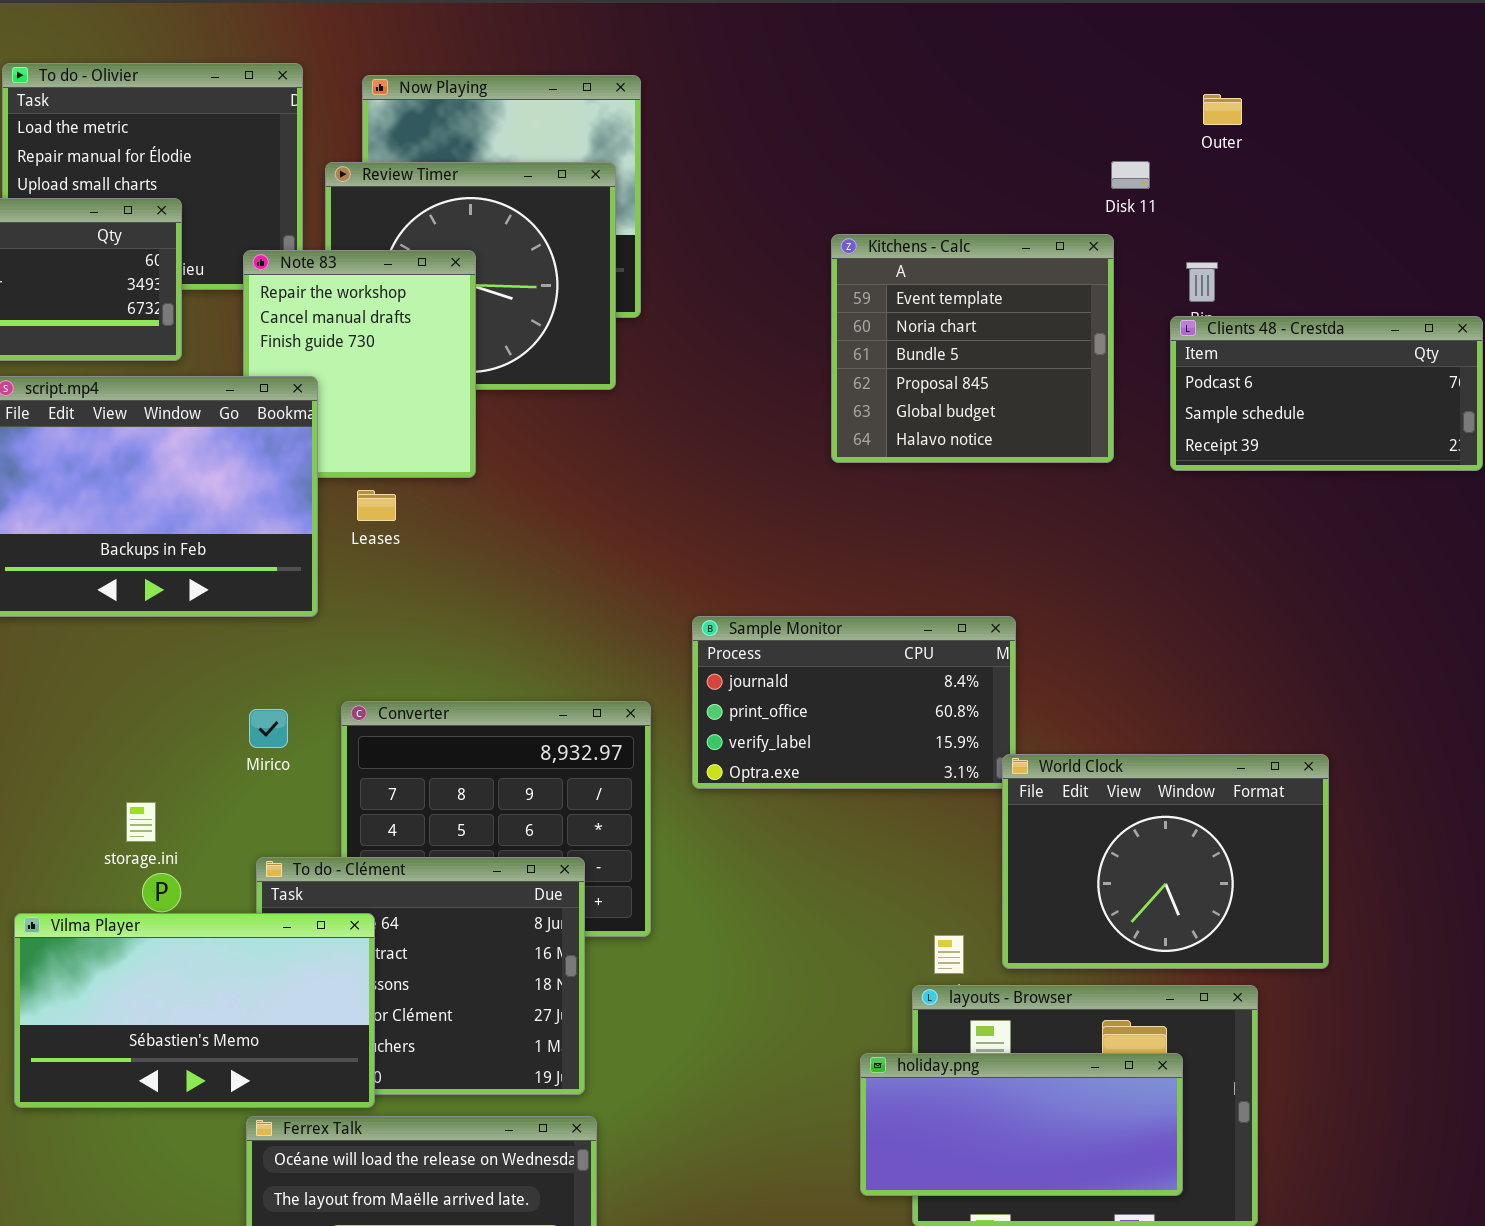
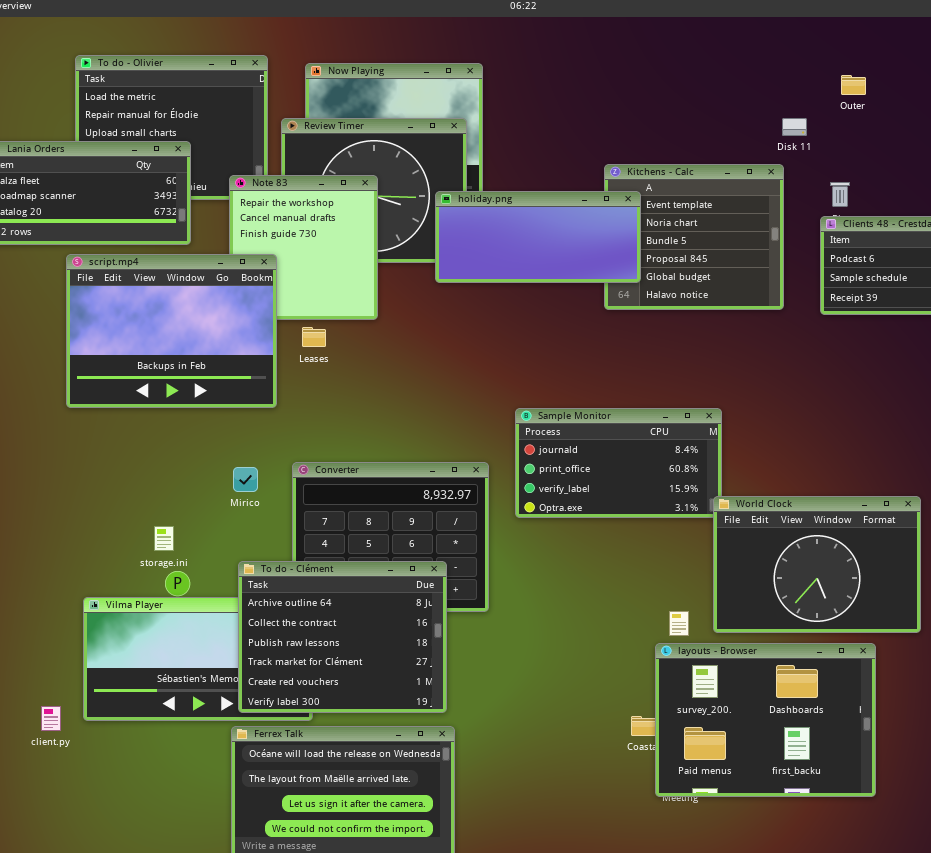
To do - Clément: [256,857,585,1095] -> [238,561,447,713], raised
holiday.png: [860,1053,1183,1196] -> [435,191,641,283], moved

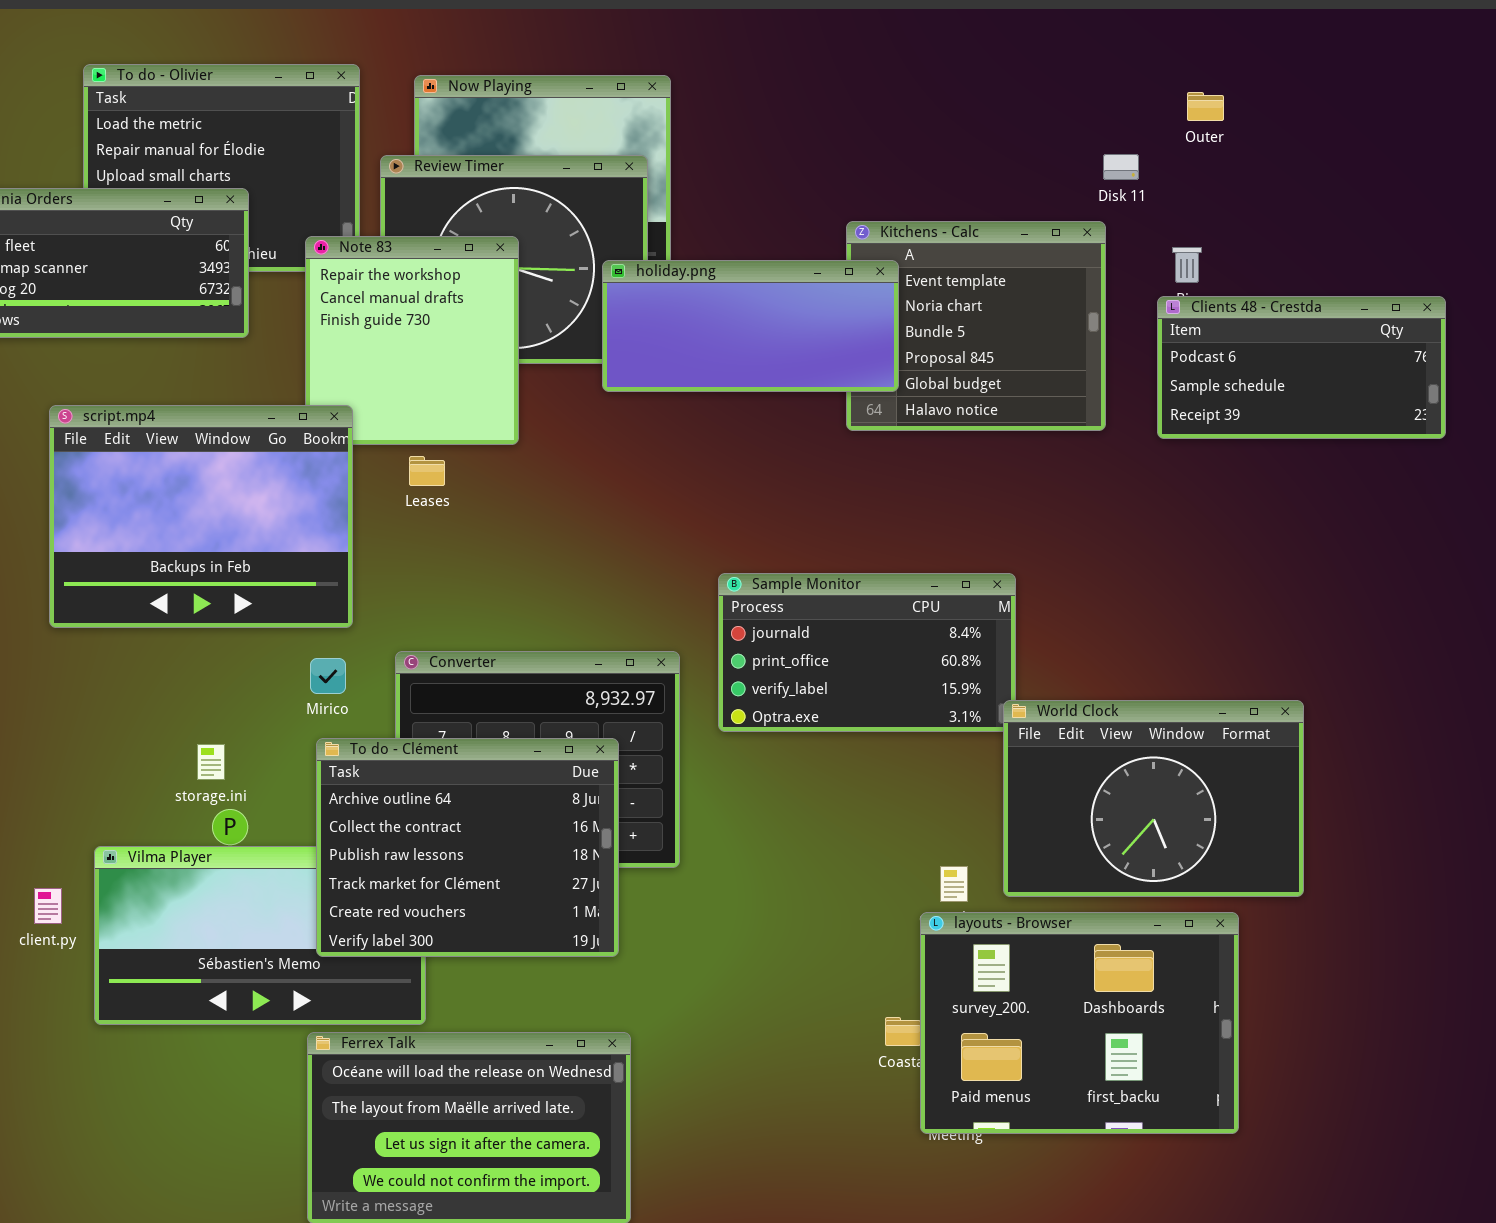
script.mp4: [66,254,277,408] -> [49,405,353,628], moved
To do - Clément: [238,561,447,713] -> [316,738,619,957], moved
client.py: [41,706,61,731] -> [34,888,62,924], moved

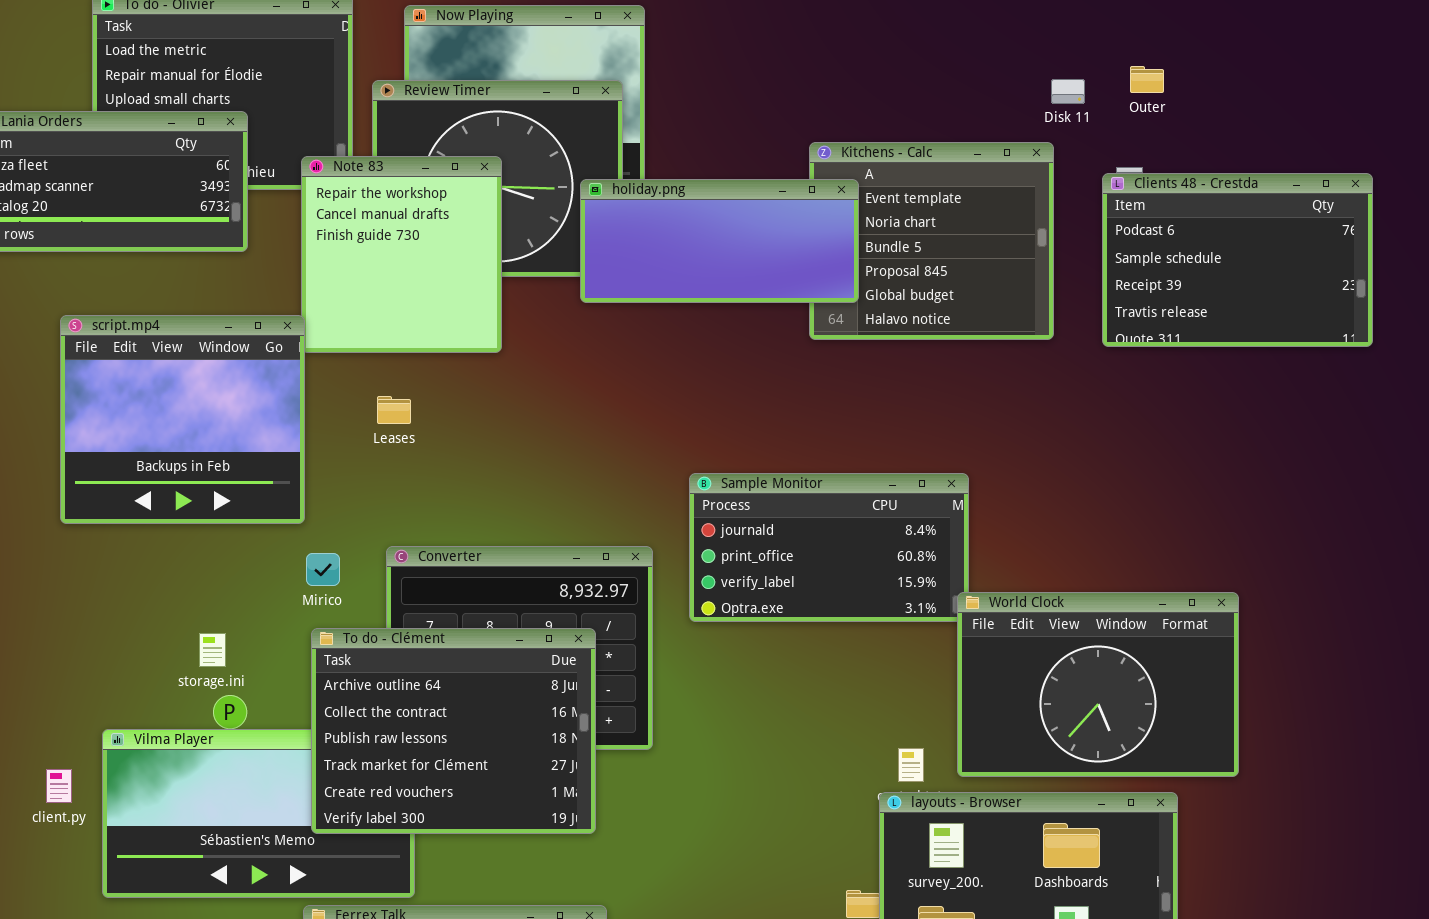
Outer: [1187,92,1224,121] -> [1130,66,1164,93], moved
Clients 48 - Crestda: [1157,296,1446,439] -> [1102,173,1373,347], resized
script.mp4: [49,405,353,628] -> [60,315,305,524], resized
Leases: [409,456,445,486] -> [377,396,411,424], moved

